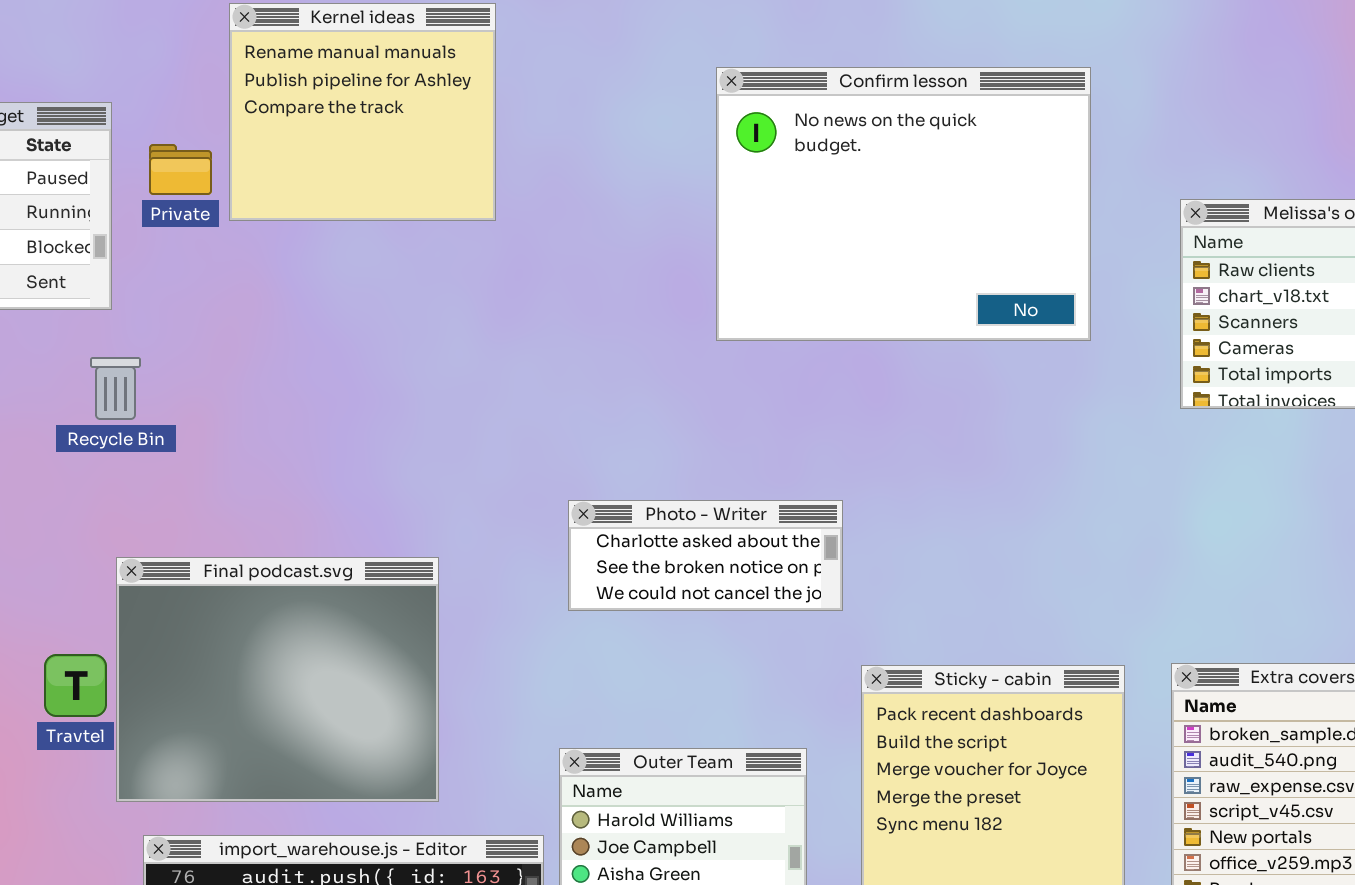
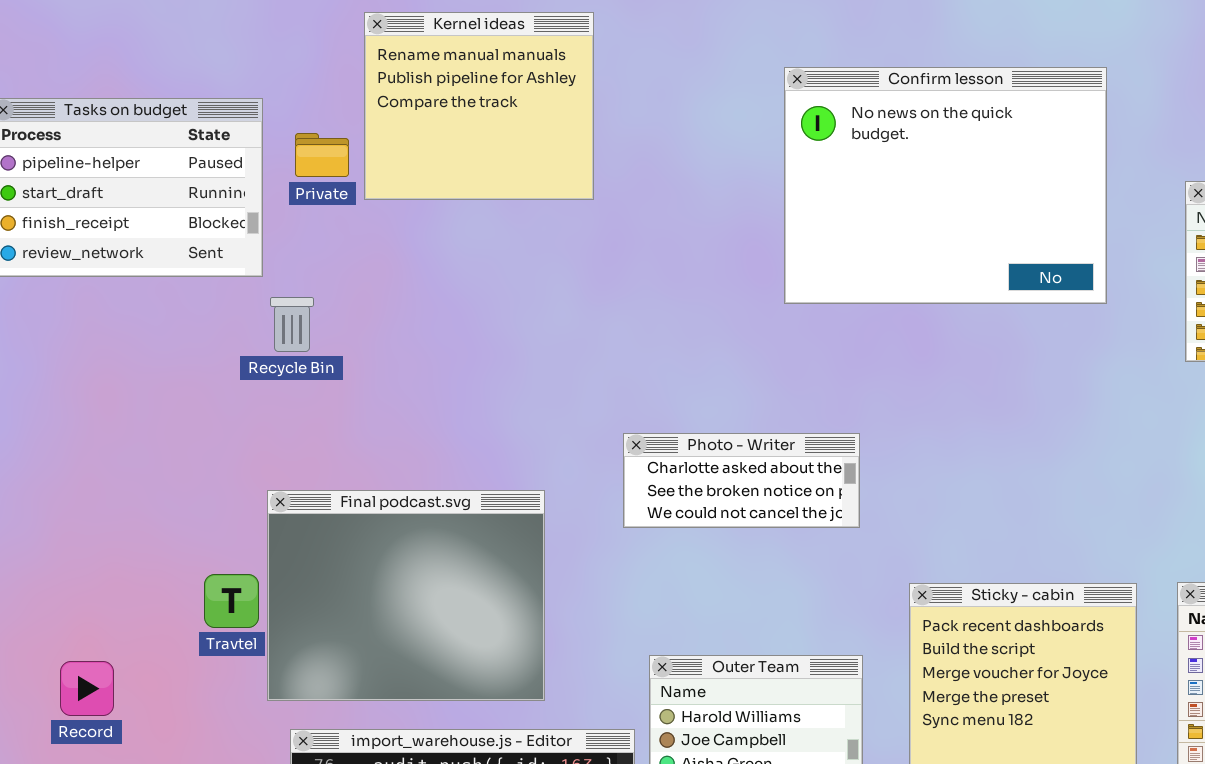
Recycle Bin: [90,357,141,420] -> [270,297,314,352], moved
Photo - Writer: [568,500,843,611] -> [623,433,860,528], moved

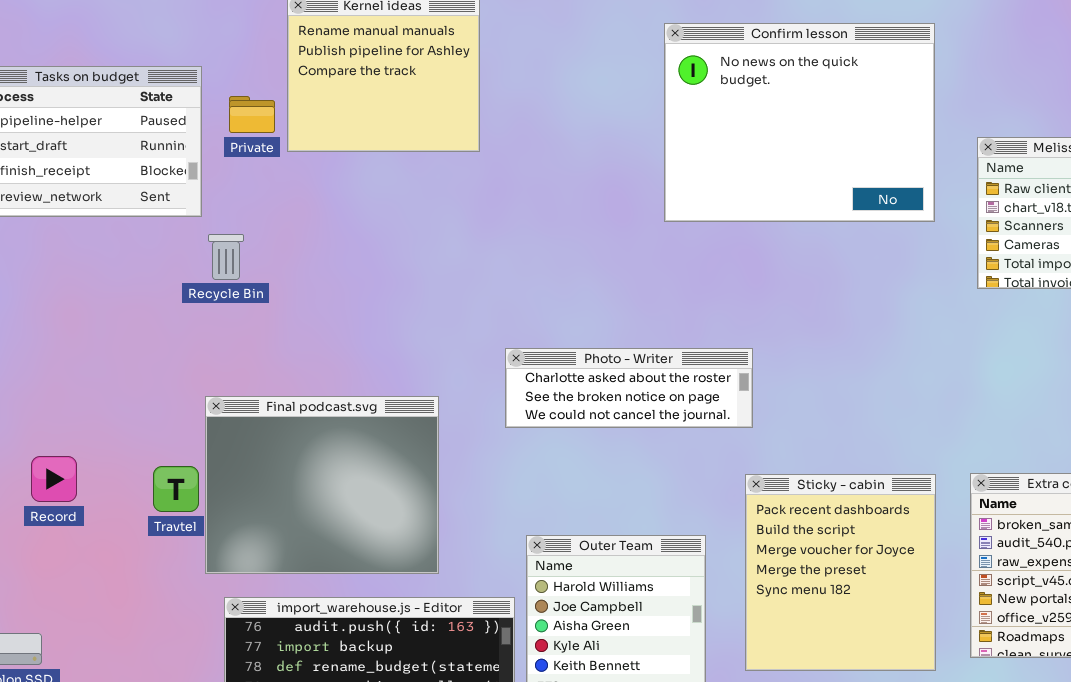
Confirm lesson: [784,67,1107,304] -> [664,23,935,222], moved
Photo - Writer: [623,433,860,528] -> [505,348,753,428], resized
Record: [60,661,114,716] -> [31,456,77,502], moved

